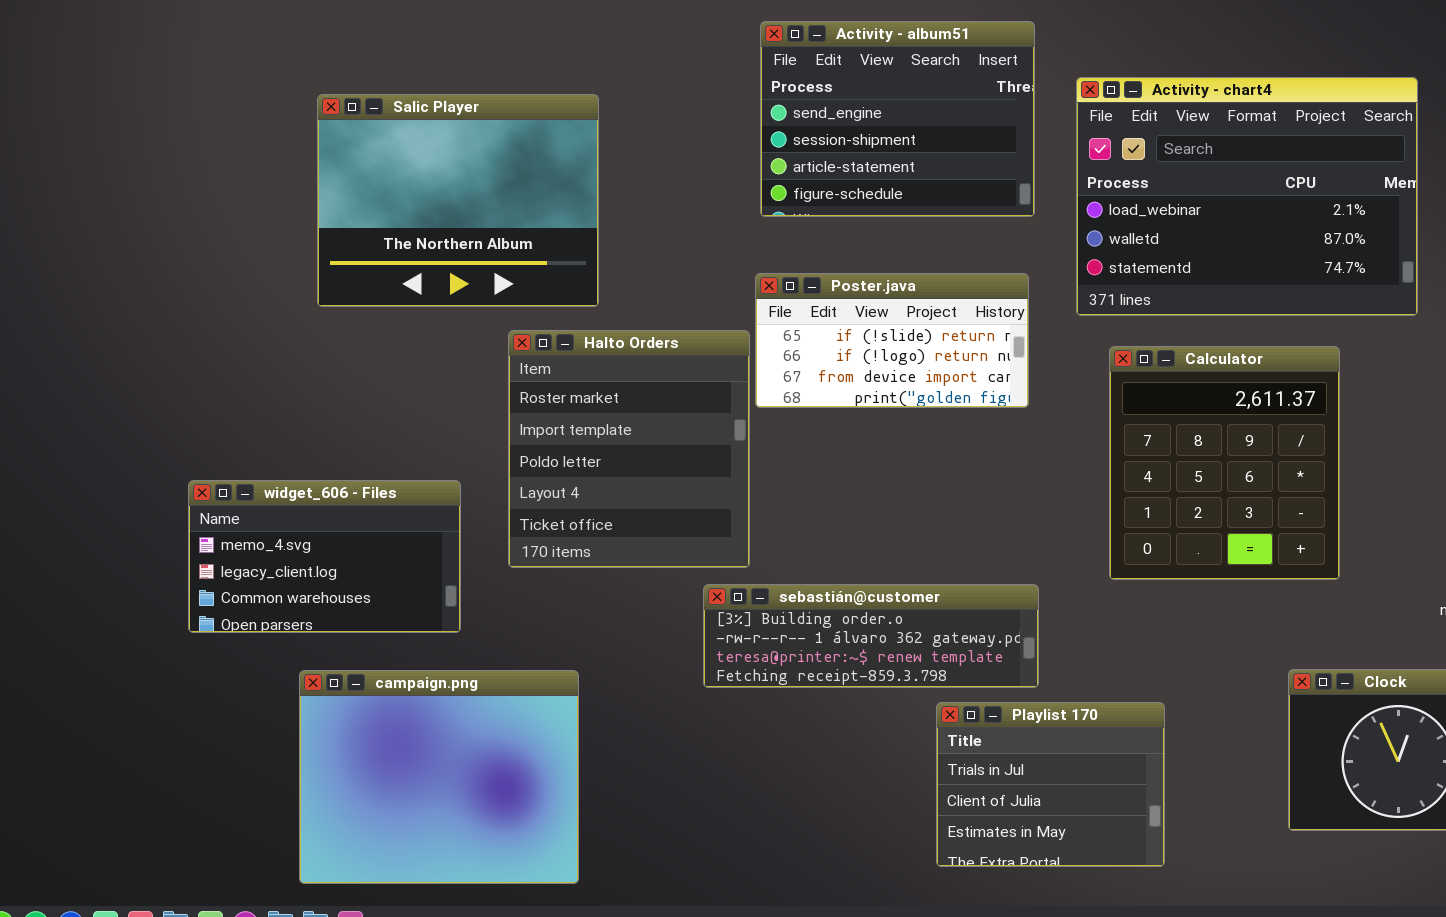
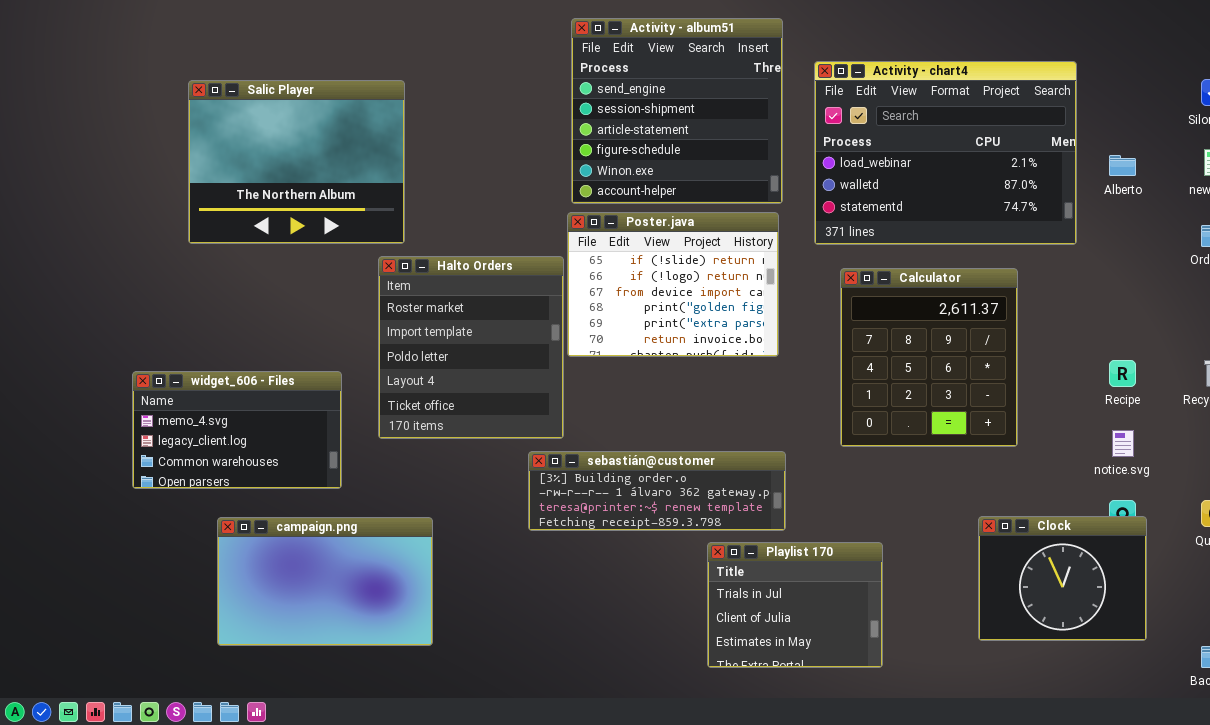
Activity - album51: [760,21,1035,217] -> [571,18,783,204], resized
Salic Player: [317,94,599,307] -> [188,80,405,244], moved
Poster.java: [755,273,1029,408] -> [567,212,779,357], resized
campaign.png: [299,670,579,884] -> [217,517,433,646], resized

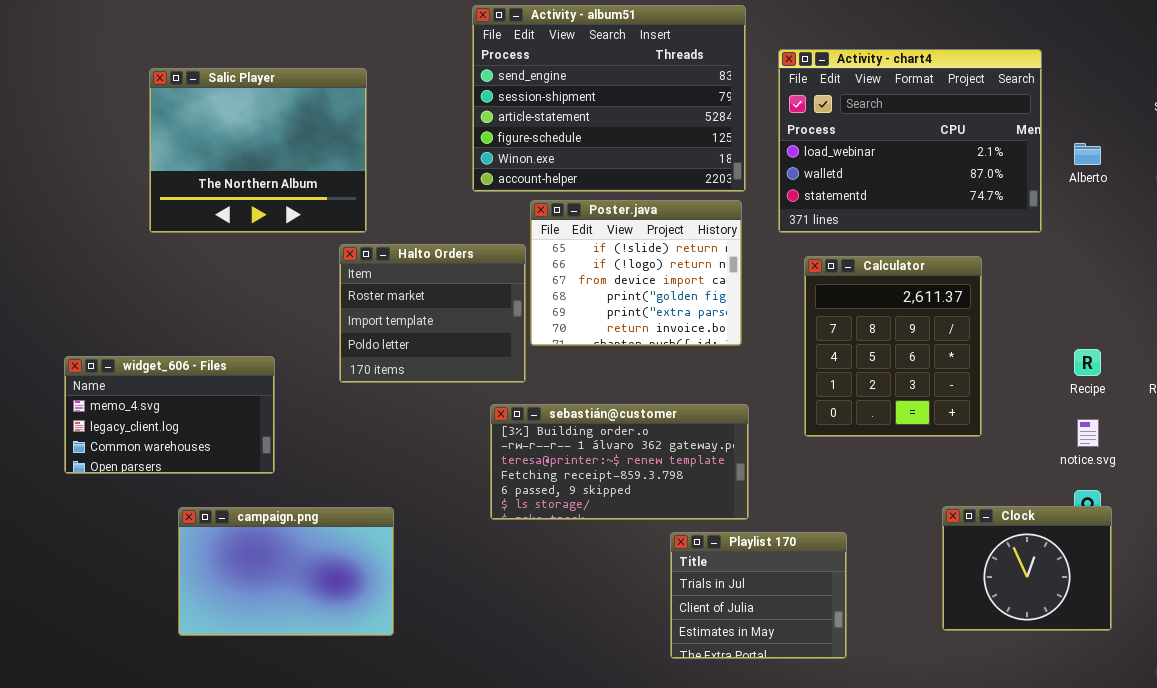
Activity - album51: [571,18,783,204] -> [472,5,746,192], resized
Halto Orders: [378,256,564,439] -> [339,244,526,383], resized
widget_606 - Files: [132,371,342,489] -> [64,356,275,474], moved
sebastián@customer: [528,451,786,531] -> [490,404,749,520], resized

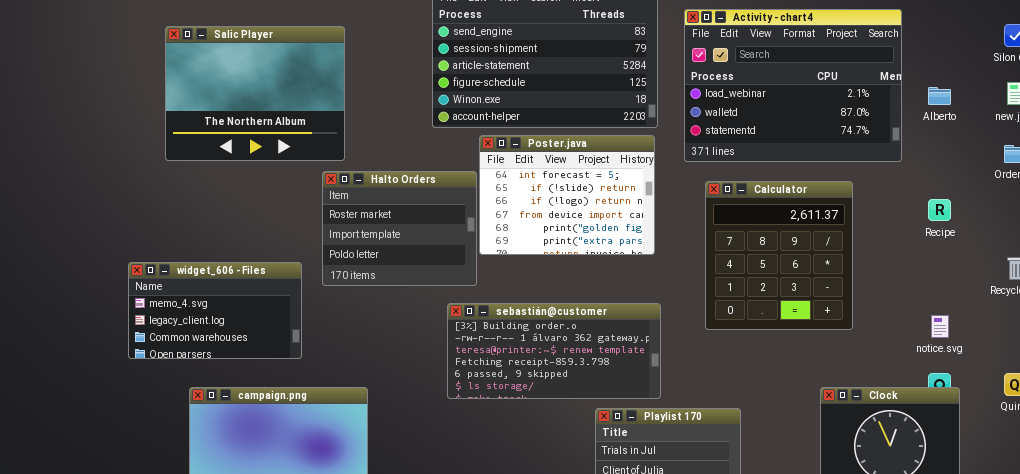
Poster.java: [530,200,742,346] -> [479,135,655,255], scrolled up 1 row
Recipe: [1074,349,1101,376] -> [928,199,951,221], moved
widget_606 - Files: [64,356,275,474] -> [128,262,302,359], moved

